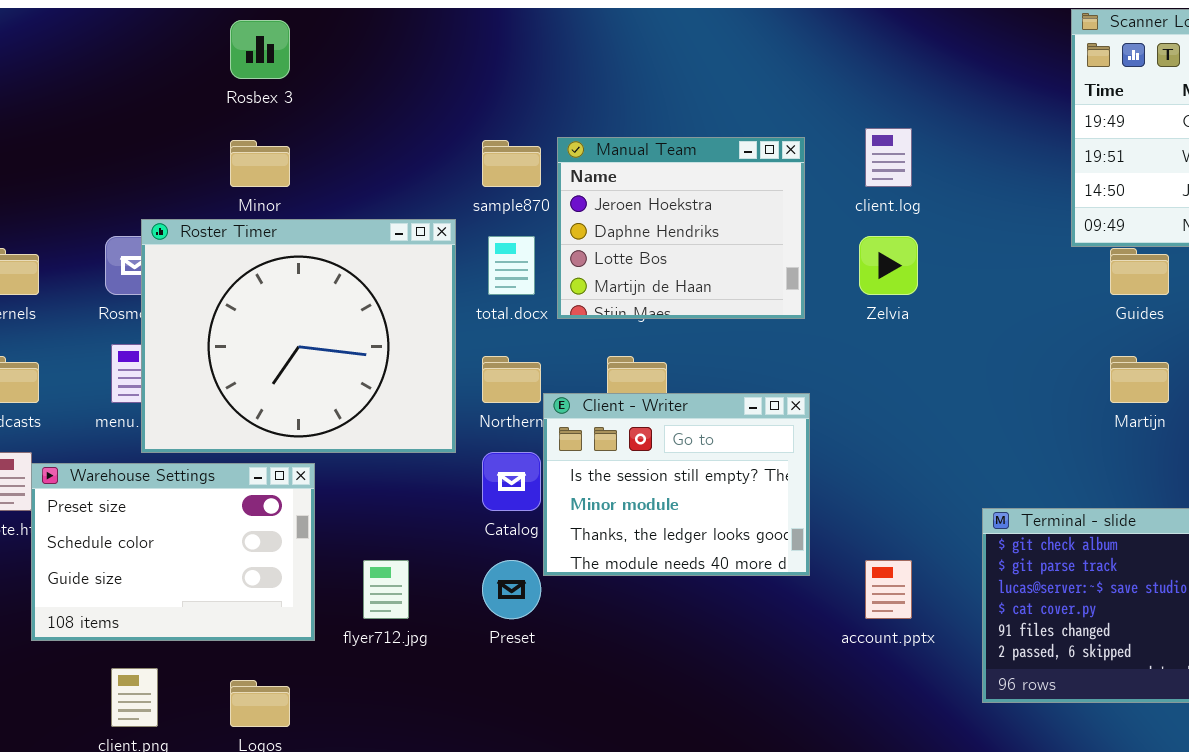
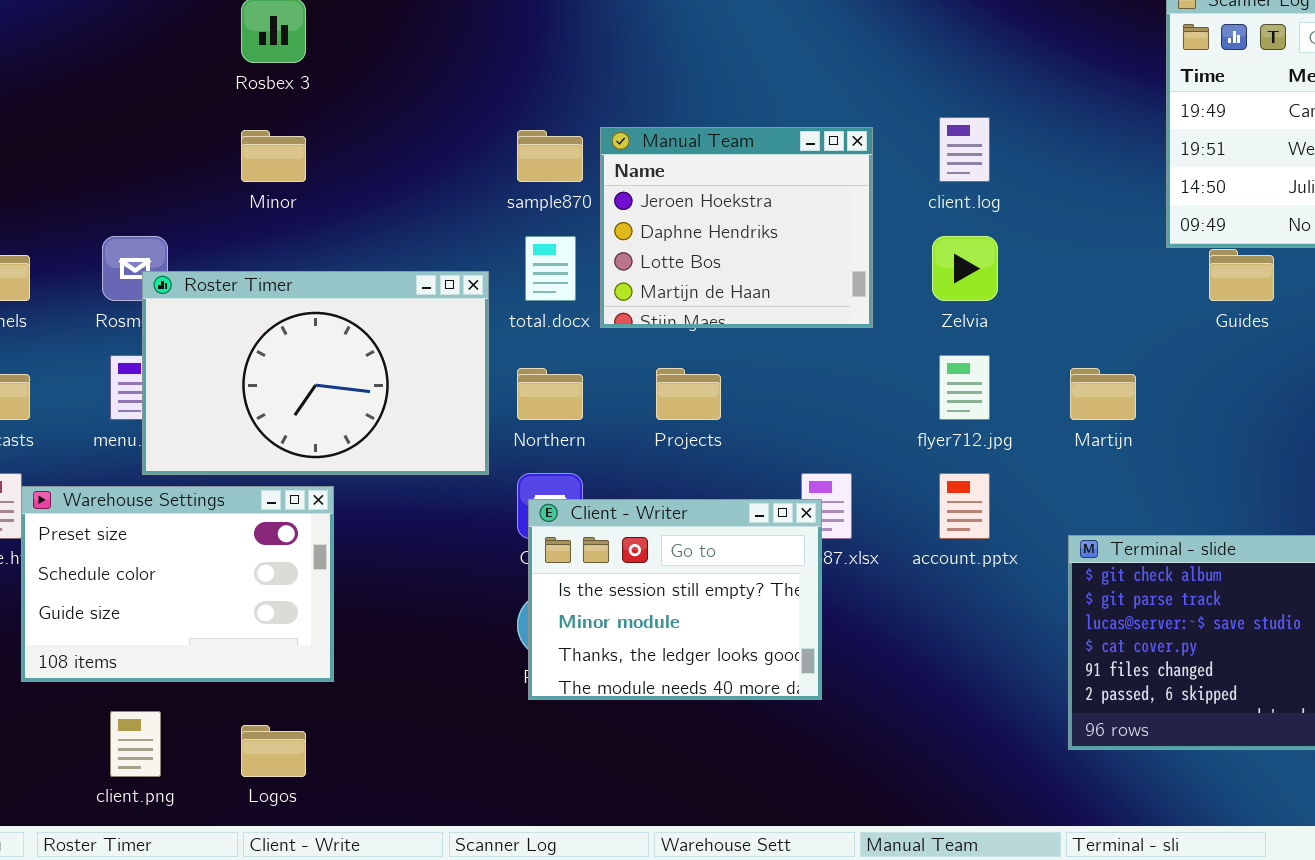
Roster Timer: [141,219,456,453] -> [142,271,489,475], resized
Martijn: [1110,356,1169,403] -> [1070,368,1136,420], moved
Client - Writer: [543,393,810,576] -> [528,499,822,700], moved
flyer712.jpg: [363,560,409,619] -> [939,355,990,420], moved
account.pptx: [865,560,912,619] -> [939,473,990,539], moved

